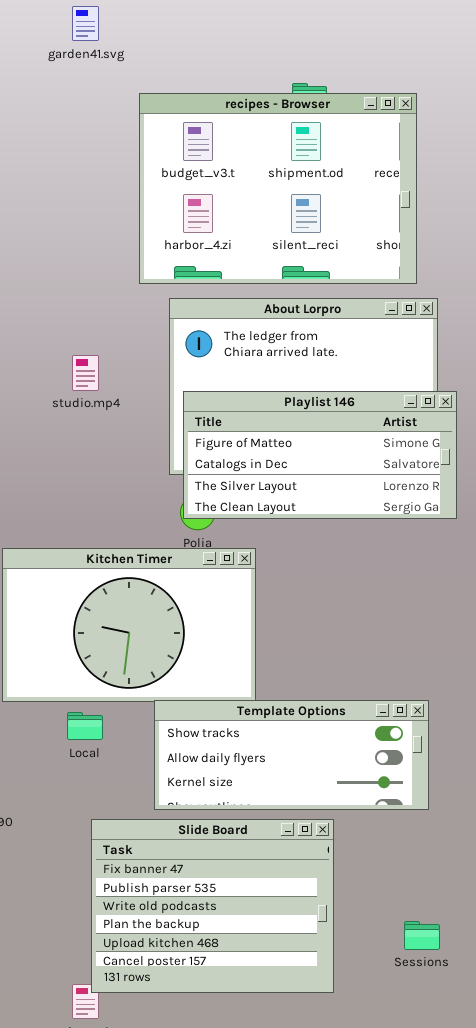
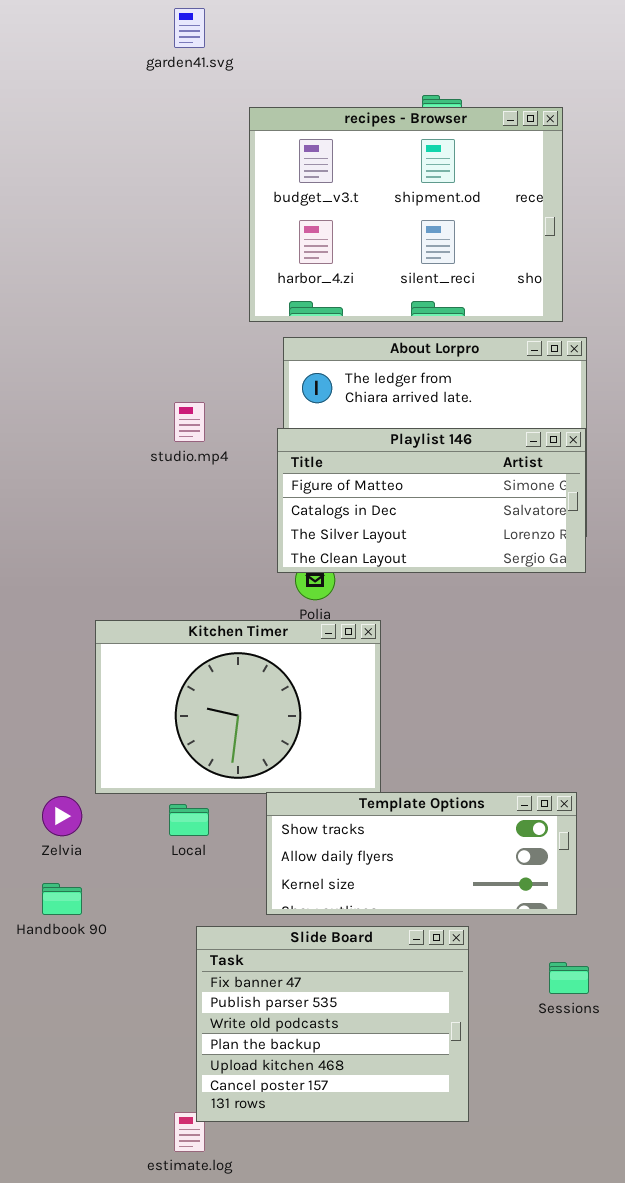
Playlist 146: [183,391,457,519] -> [277,428,586,573], moved
Sessions: [404,921,440,950] -> [549,962,589,994], moved

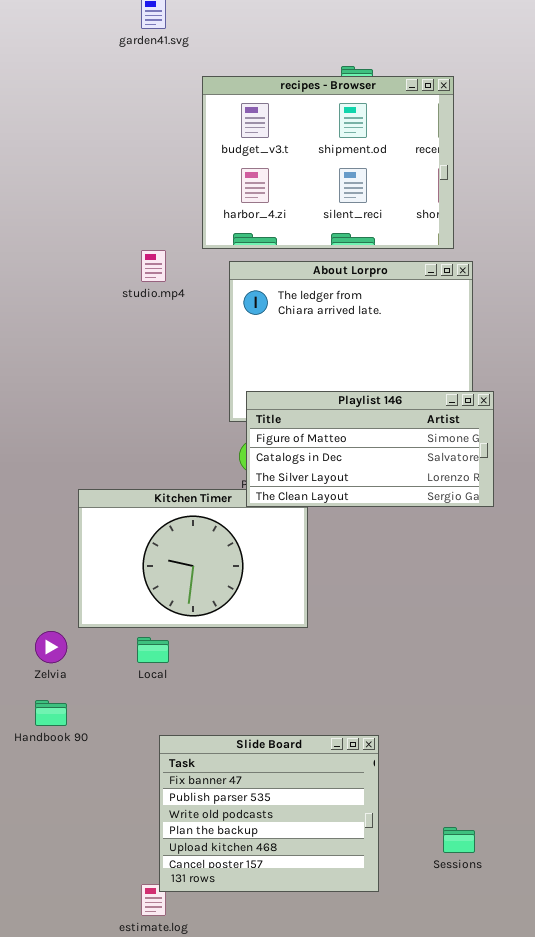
studio.mp4: [174,402,205,442] -> [141,250,166,282], moved
Playlist 146: [277,428,586,573] -> [246,391,494,507], moved
Template Options: [266,792,577,915] -> none, closed
Sessions: [549,962,589,994] -> [443,827,475,853], moved

